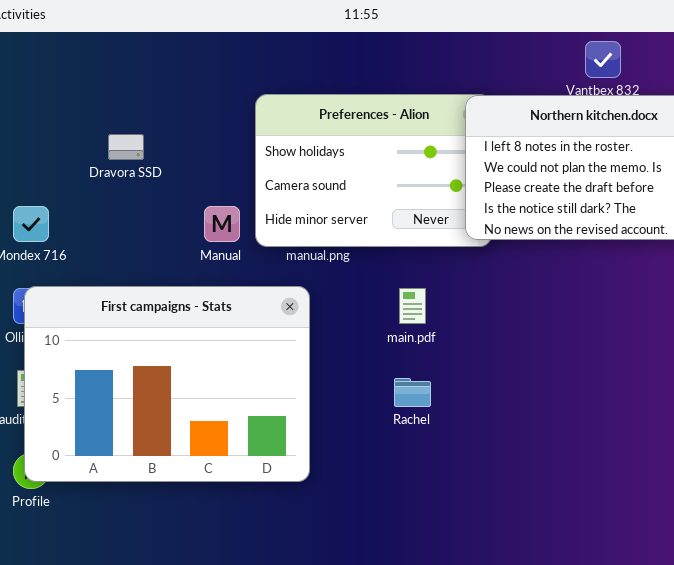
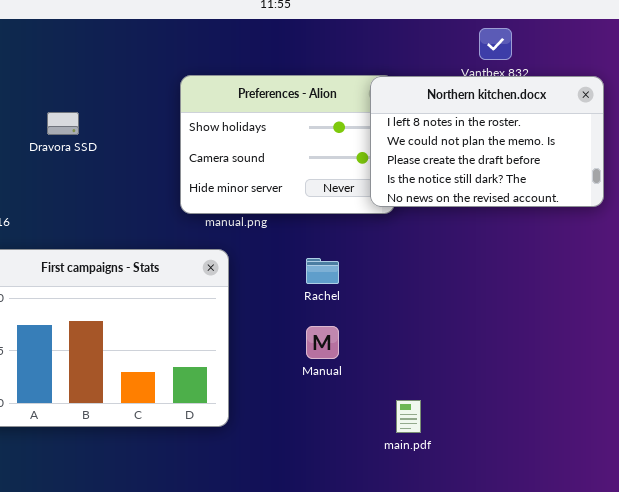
Manual: [204,206,240,242] -> [306,326,339,359], moved
main.pdf: [399,288,426,324] -> [396,400,421,433], moved
Rachel: [394,378,431,407] -> [306,258,339,284], moved

